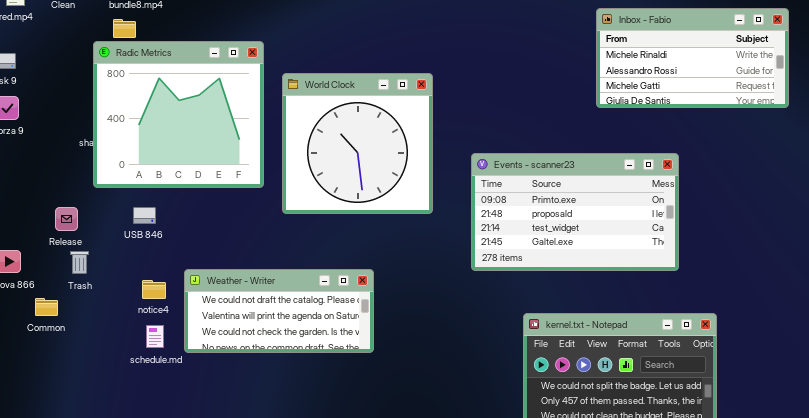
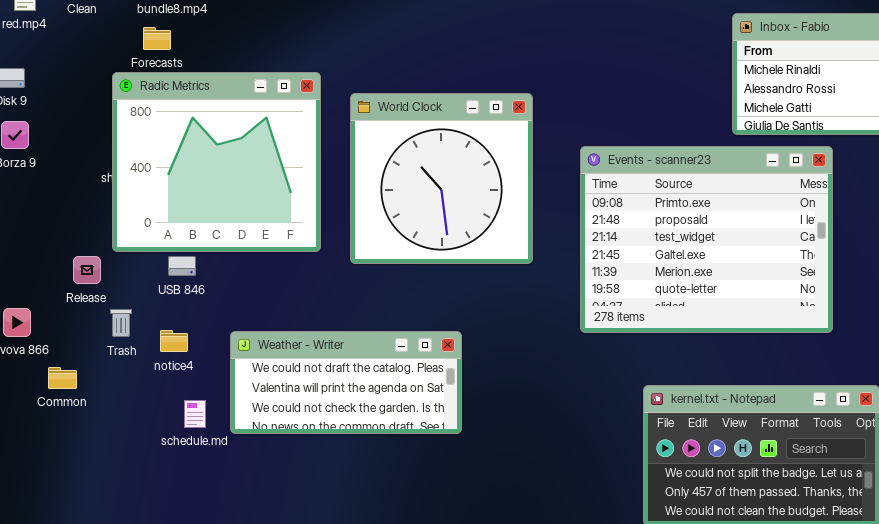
Radic Metrics: [93,41,264,188] -> [112,72,321,252], moved
Events - scanner23: [471,153,679,271] -> [580,146,833,333], resized
Trash: [70,251,89,274] -> [110,309,132,337], moved
notice4: [142,280,166,299] -> [160,330,188,352], moved

